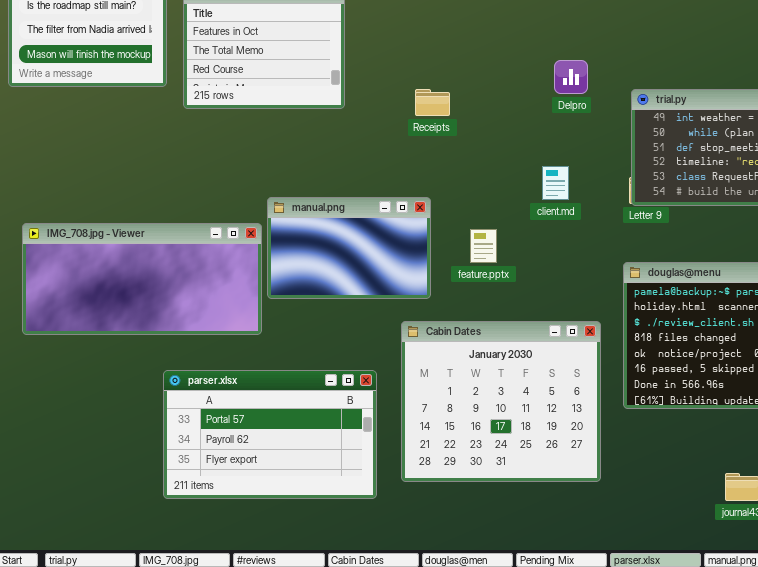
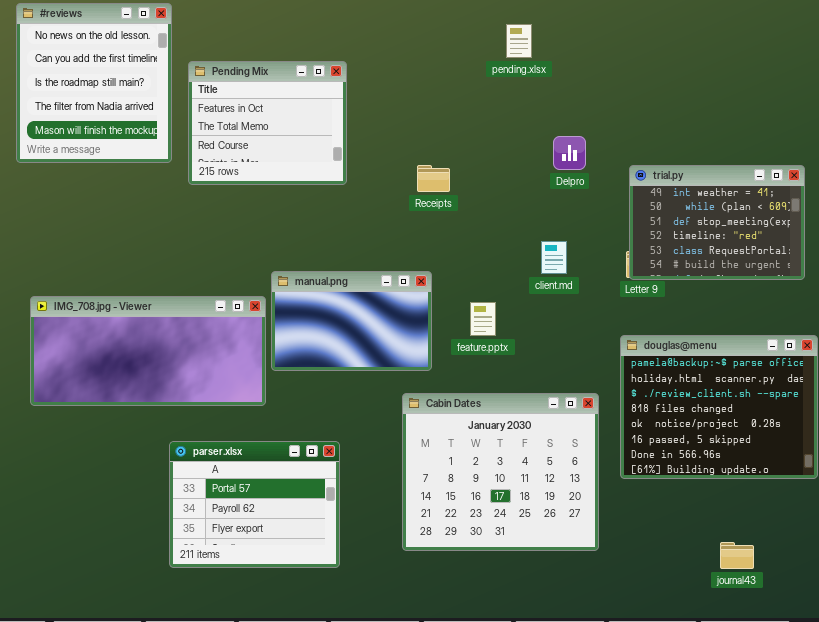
parser.xlsx: [163,370,377,499] -> [169,441,340,568], resized

